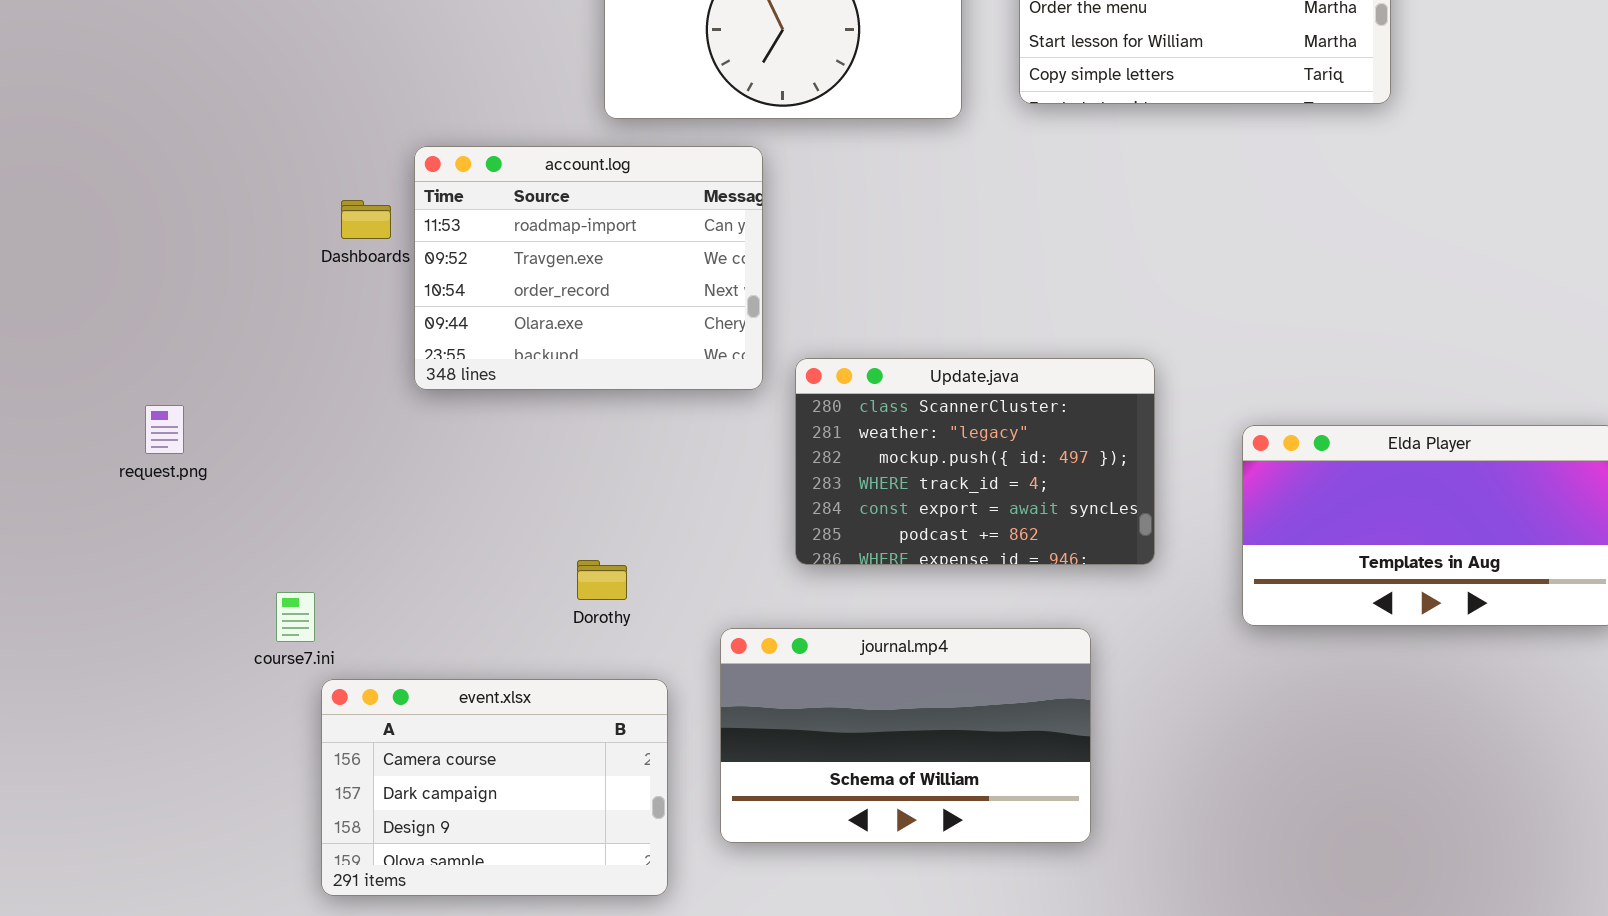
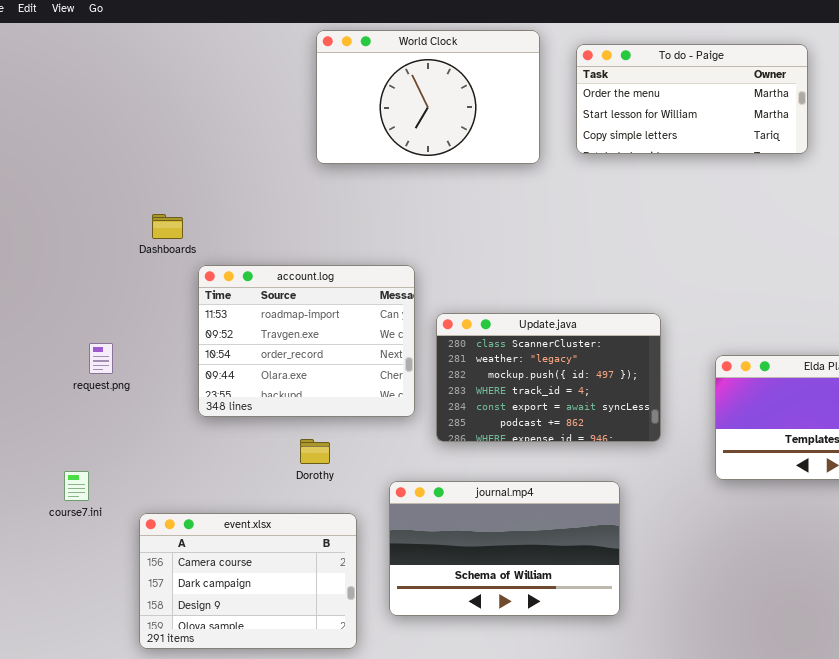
account.log: [414,146,763,390] -> [198,265,415,417], moved
request.png: [145,405,184,454] -> [89,343,113,374], moved
course7.ini: [276,592,315,642] -> [64,471,89,501], moved

